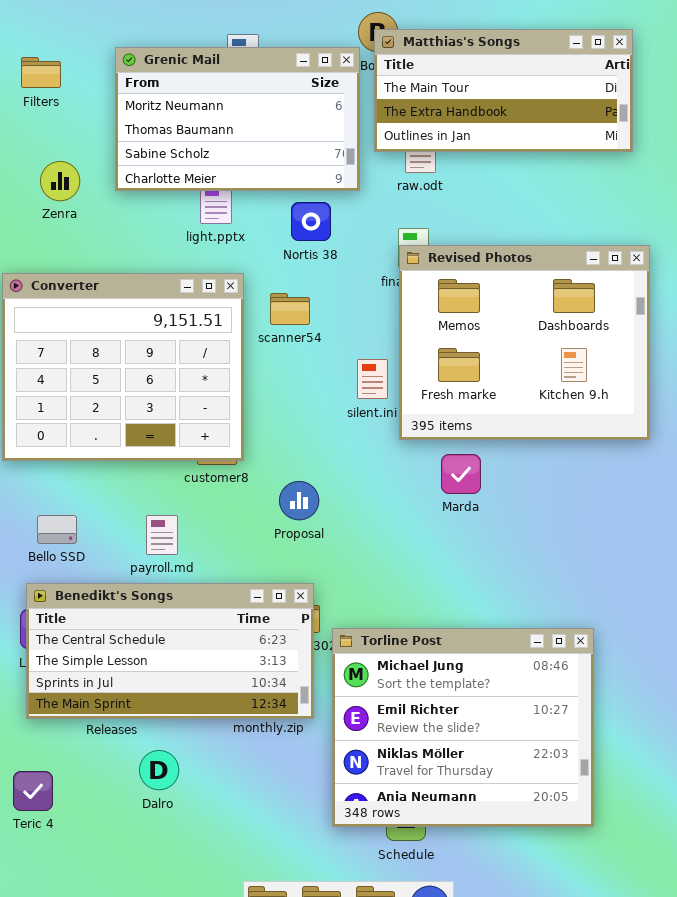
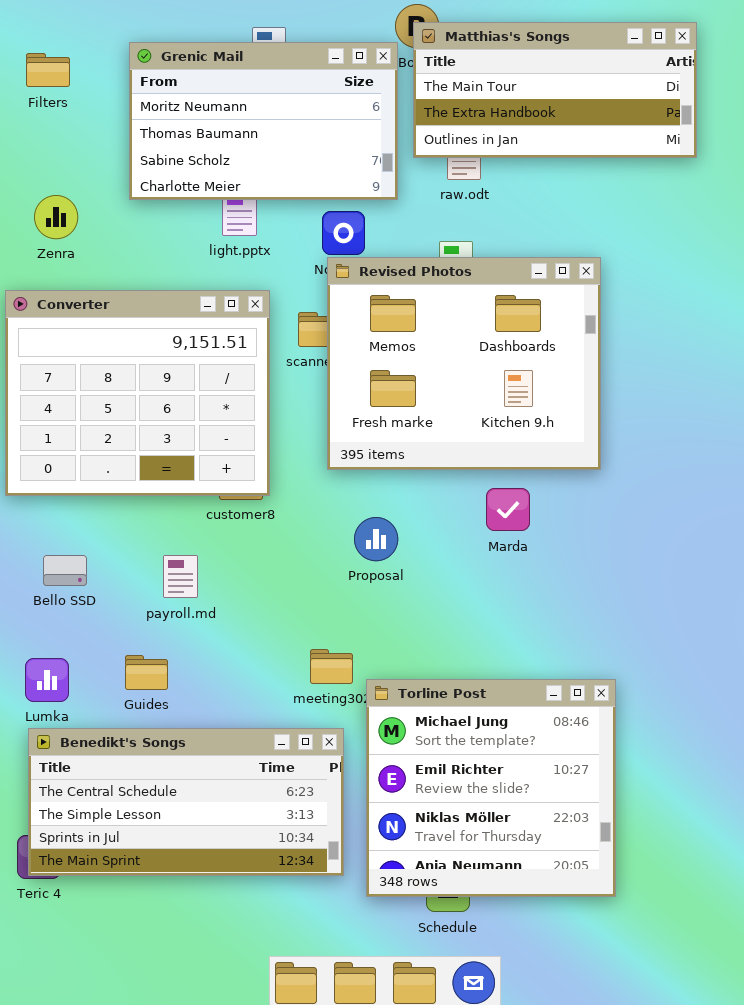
Zenra: [40,161,80,201] -> [34,195,78,239], moved
Revised Photos: [399,245,650,440] -> [327,257,601,470], moved
Proposal: [279,481,319,520] -> [354,517,398,561], moved
Benedikt's Songs: [26,583,314,719] -> [28,728,344,876], moved
Torline Post: [332,628,594,827] -> [366,679,616,897], resized

